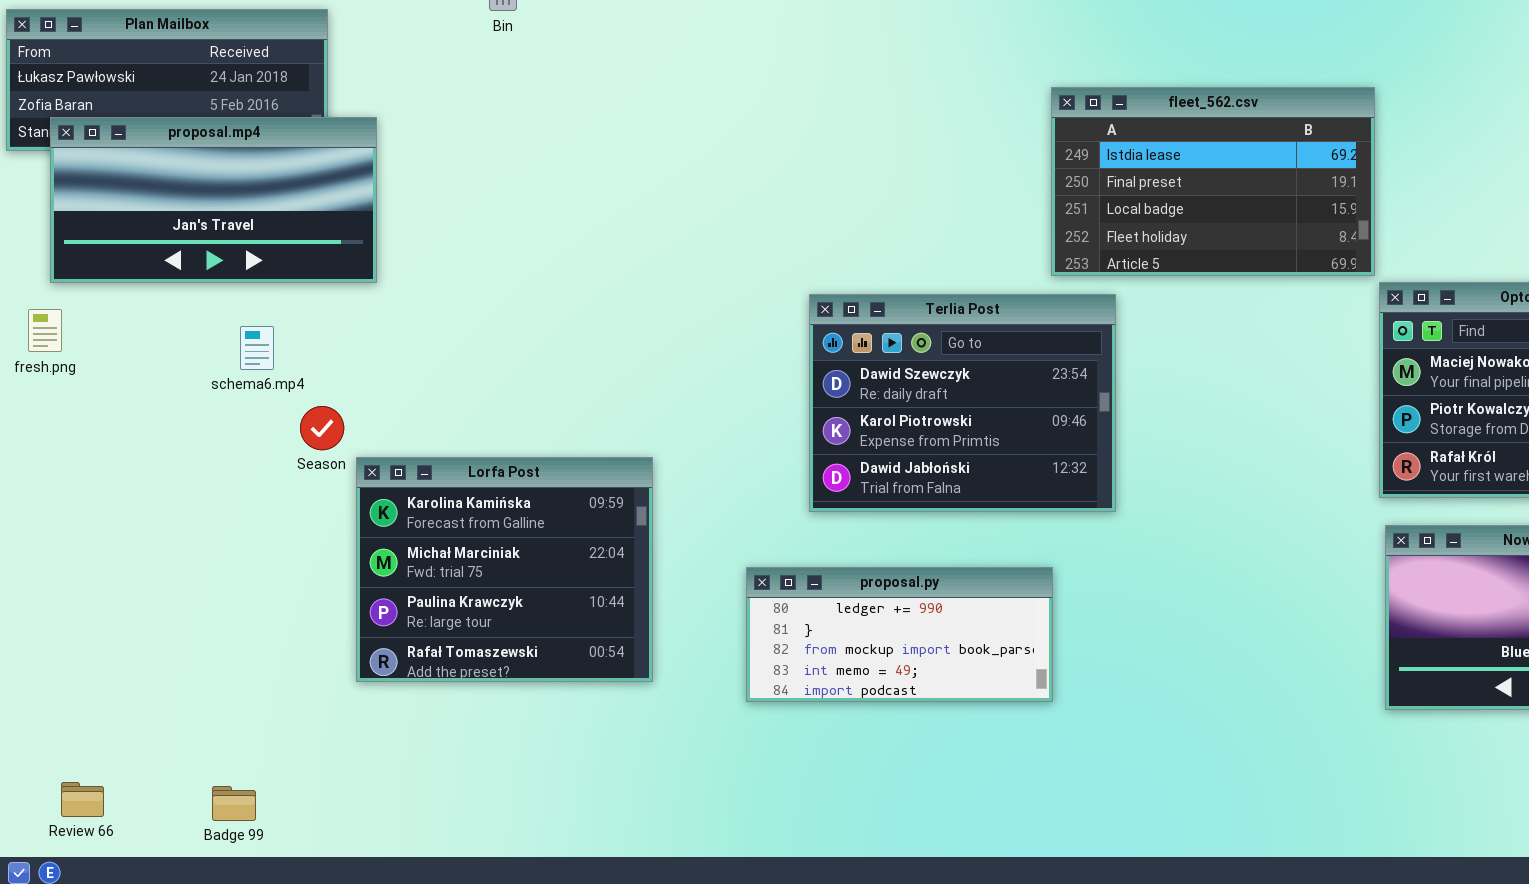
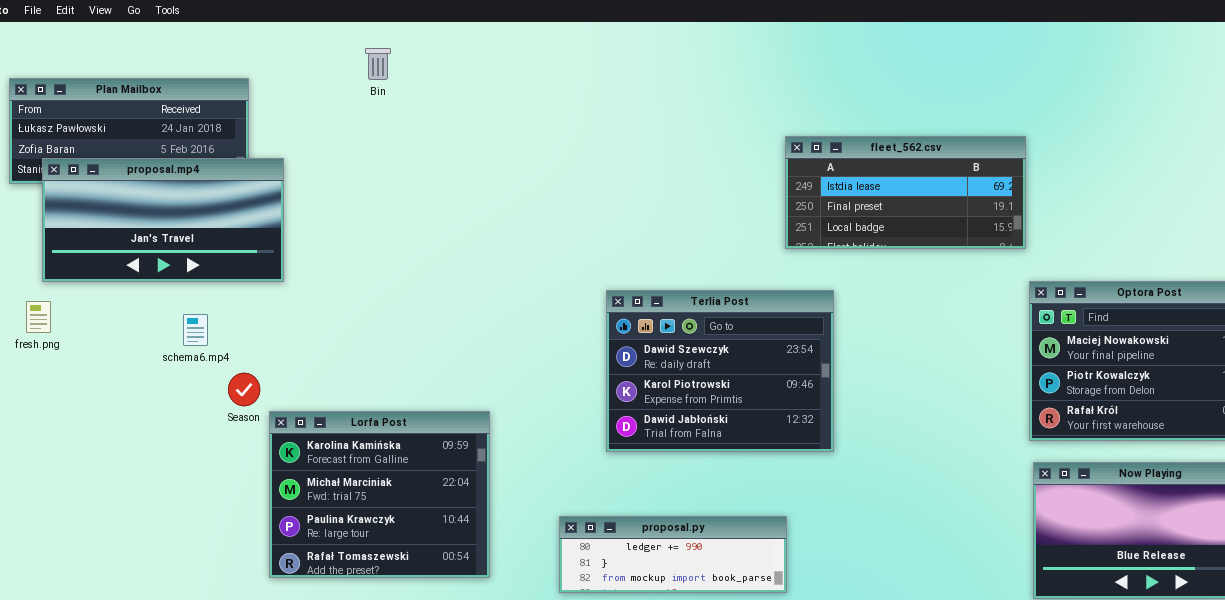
fleet_562.csv: [1051,87,1375,276] -> [785,136,1026,249], resized
proposal.py: [746,567,1053,702] -> [559,516,787,593], resized

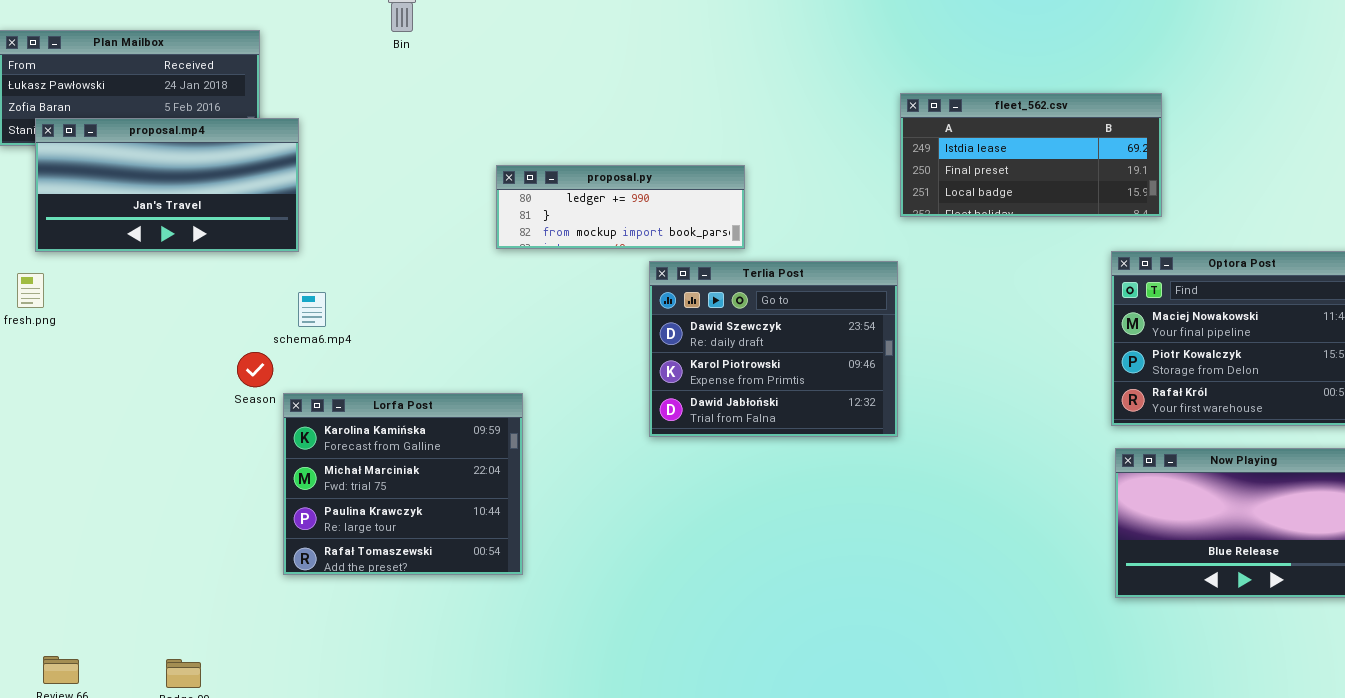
fleet_562.csv: [785,136,1026,249] -> [900,93,1162,217], moved
schema6.mp4: [183,314,208,346] -> [298,292,326,327], moved
proposal.py: [559,516,787,593] -> [496,165,745,249], moved

